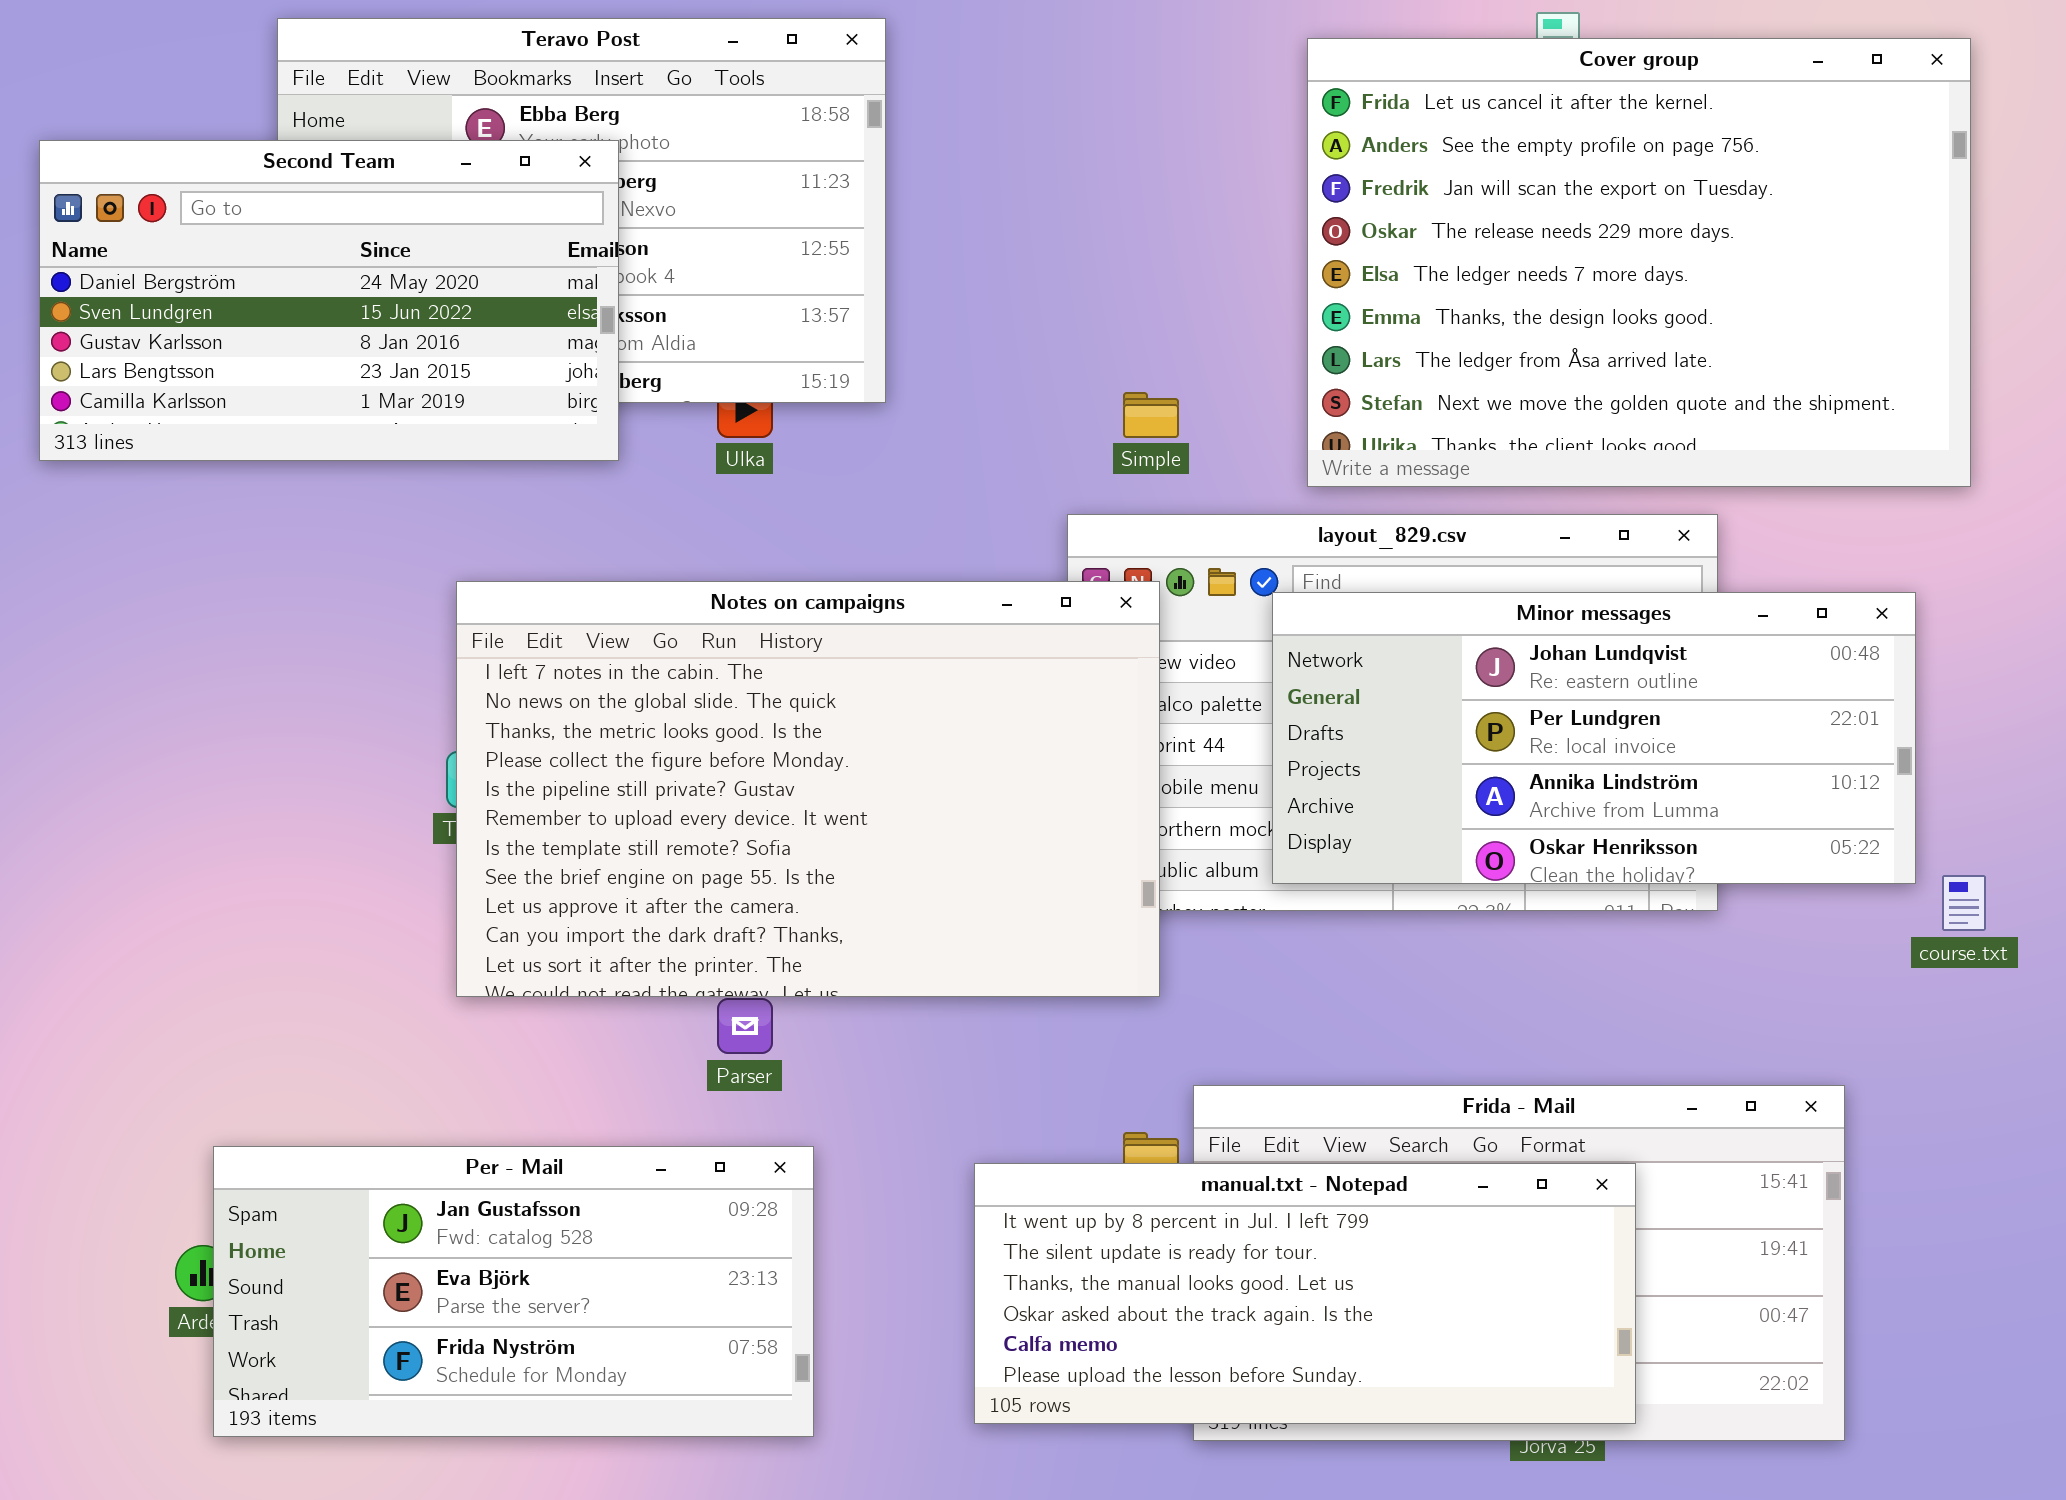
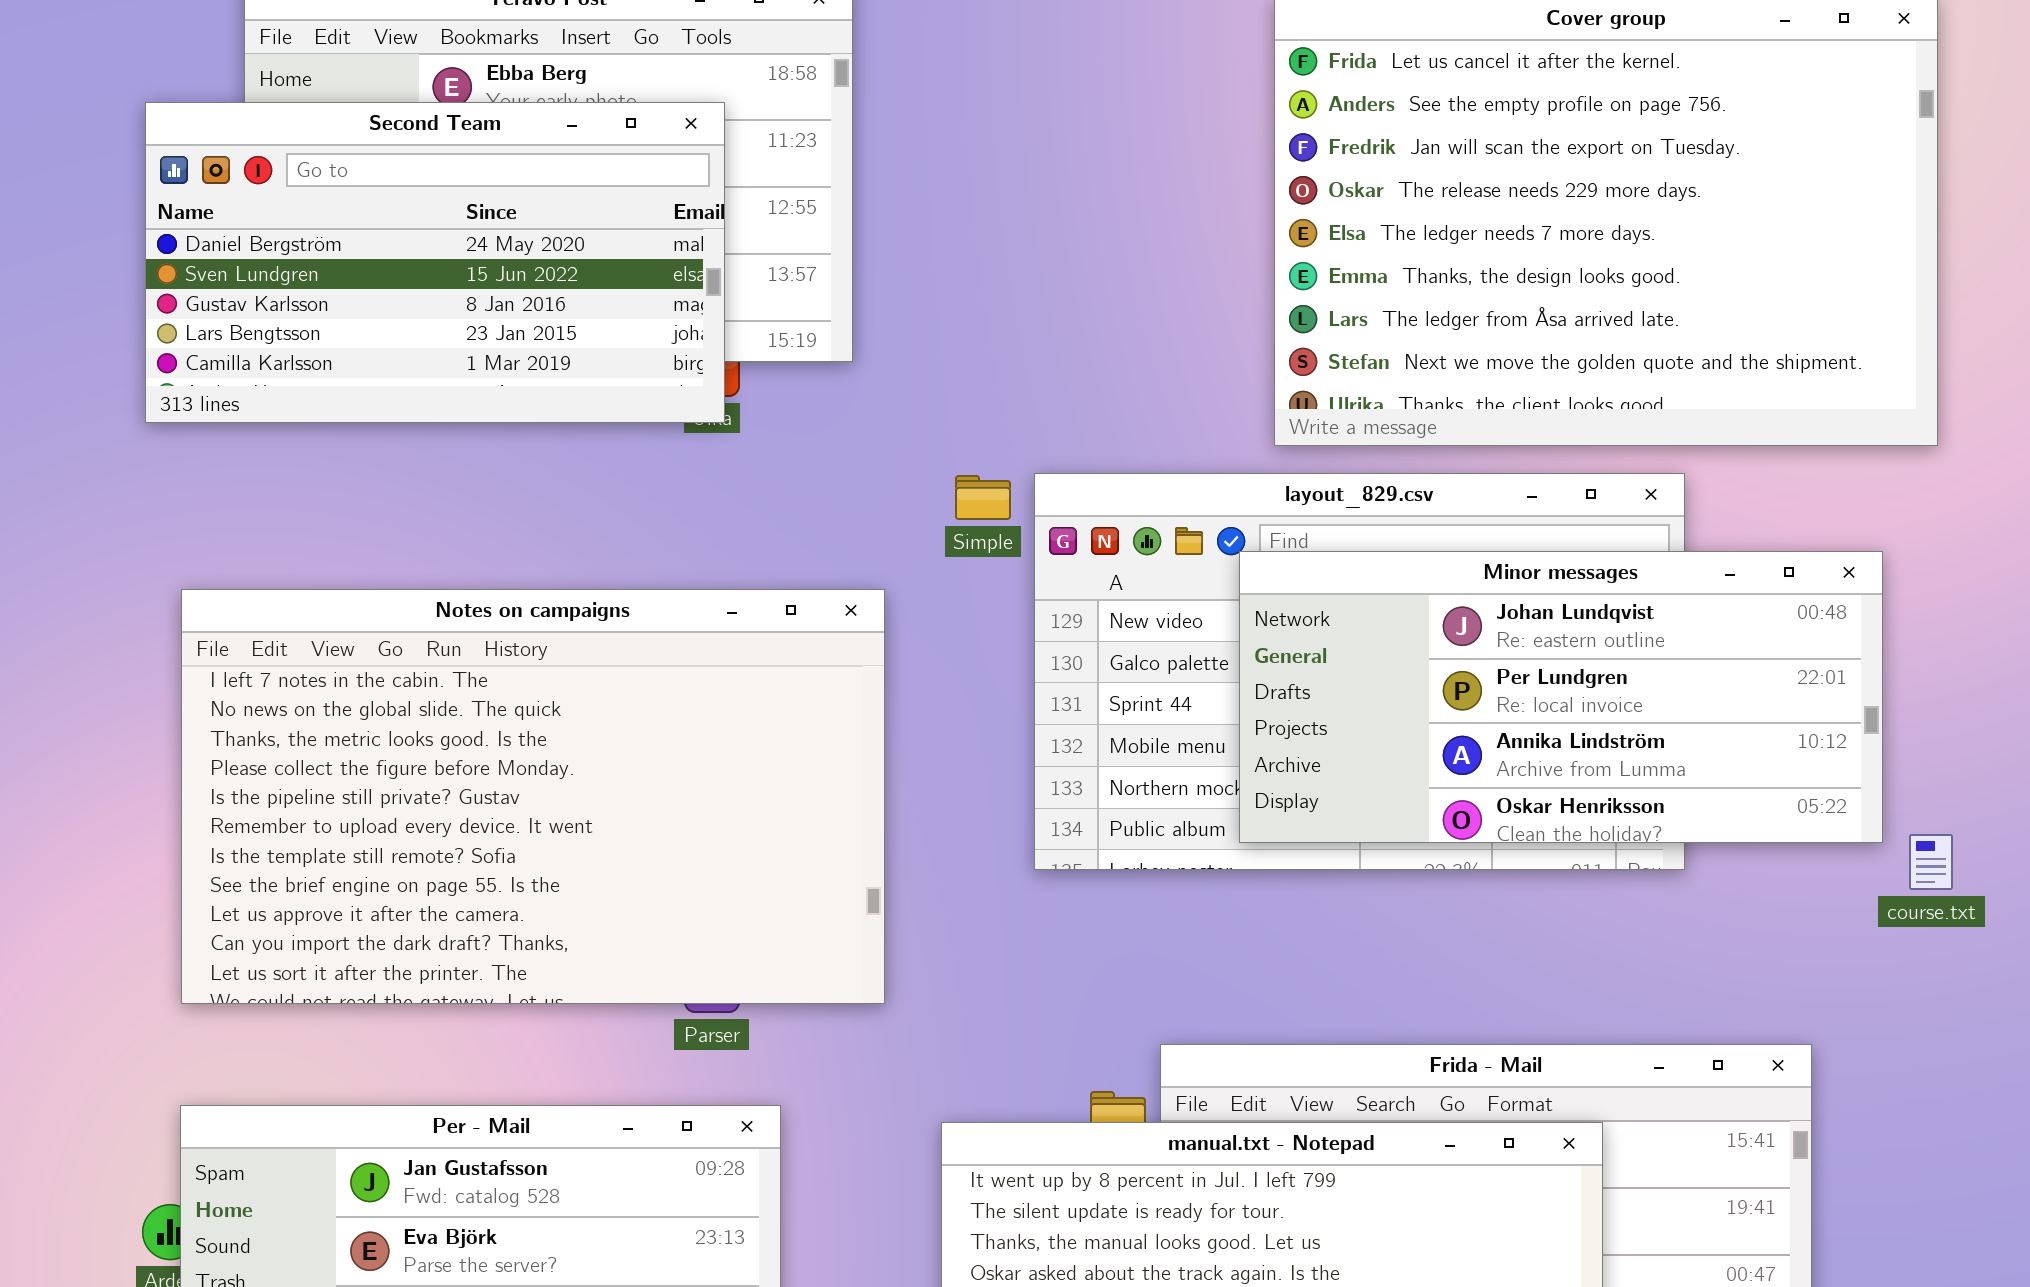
Second Team: [39,140,619,461] -> [145,102,725,423], moved
Simple: [1123,392,1179,438] -> [955,475,1011,520], moved
Notes on campaigns: [456,581,1160,997] -> [181,589,885,1004], moved

